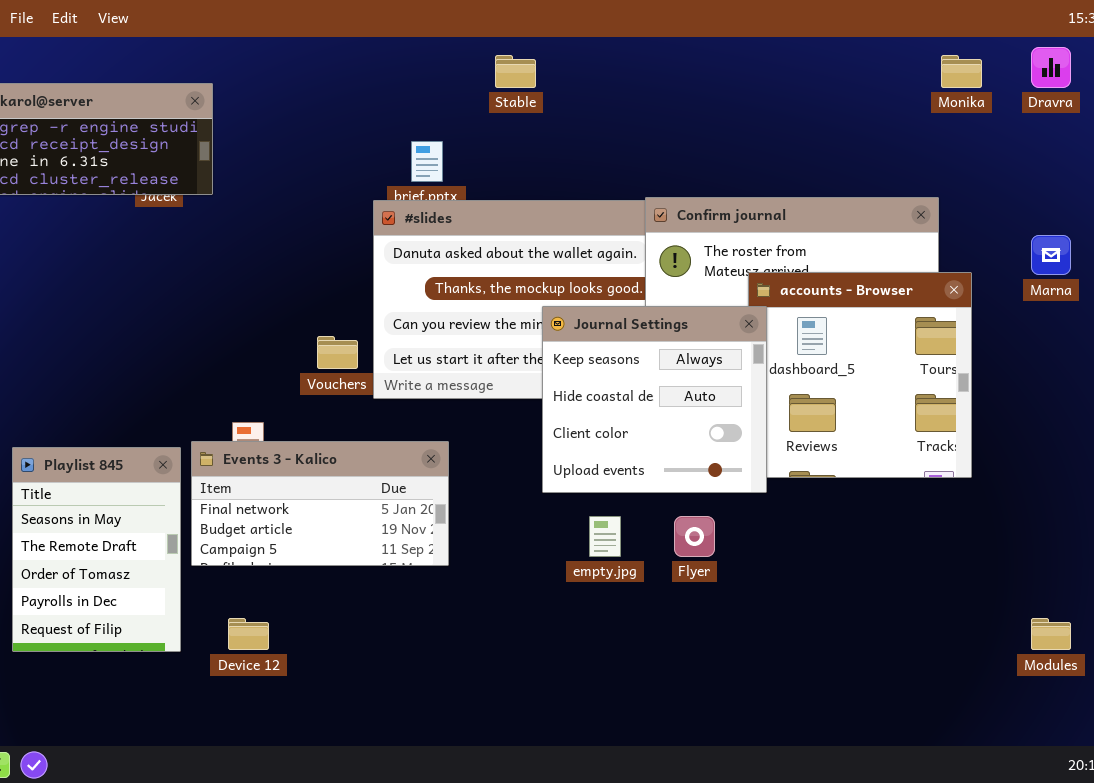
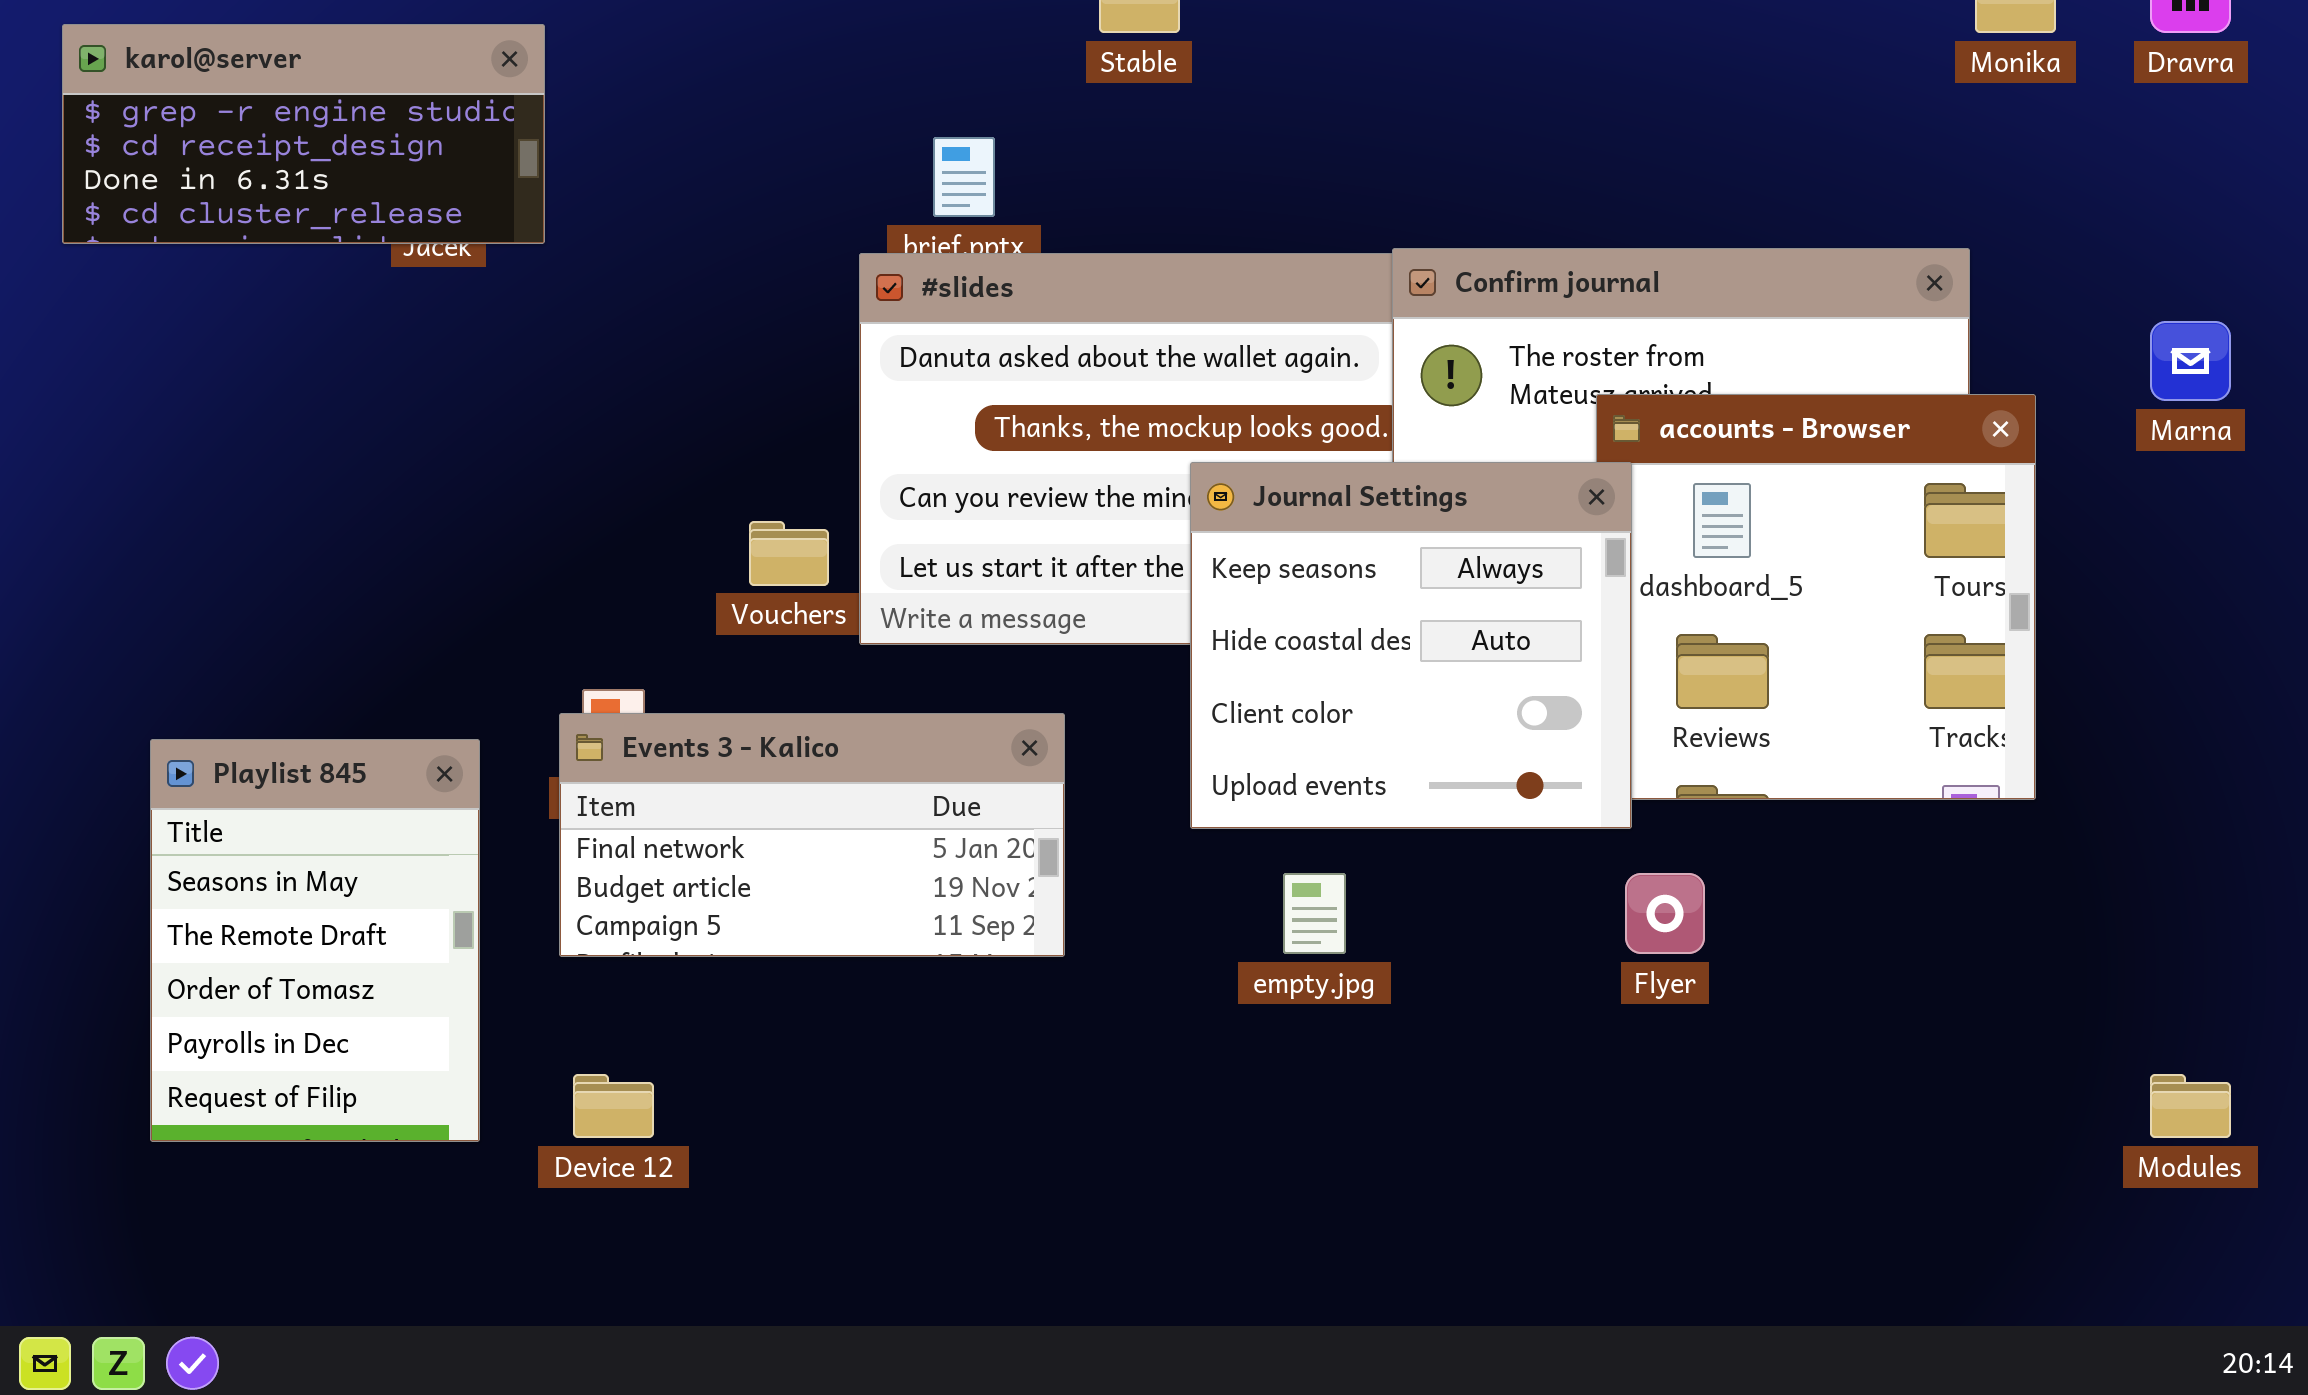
Events 3 - Kalico: [191,441,449,566] -> [559,713,1065,957], moved
Flyer: [674,516,715,557] -> [1625,873,1705,954], moved

